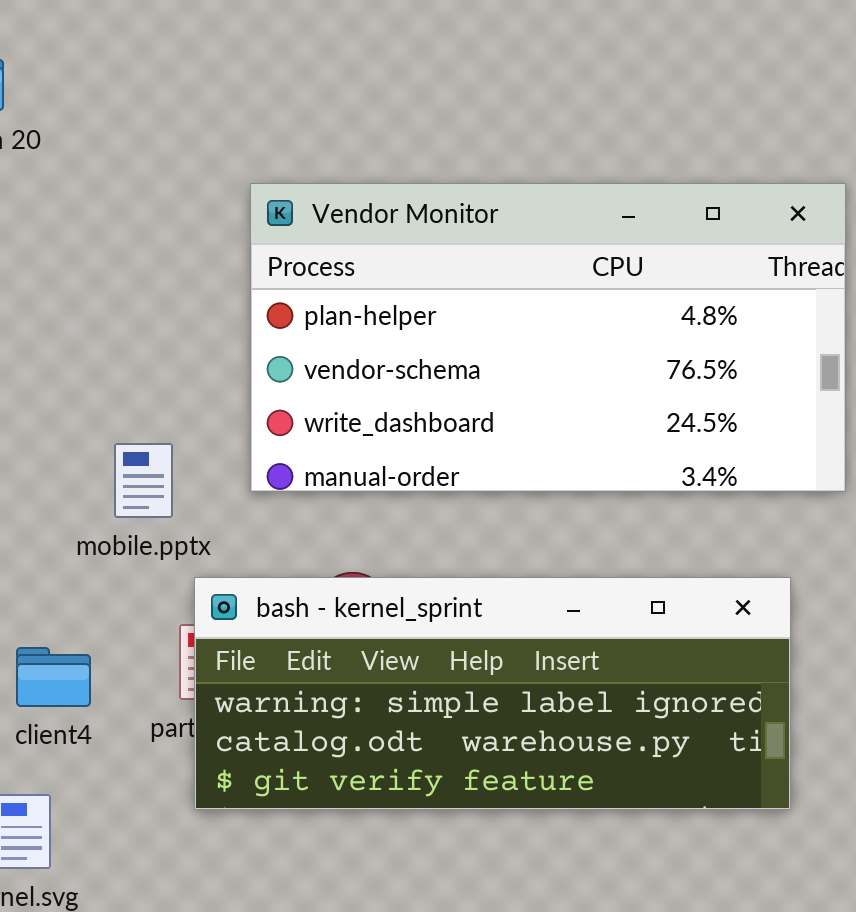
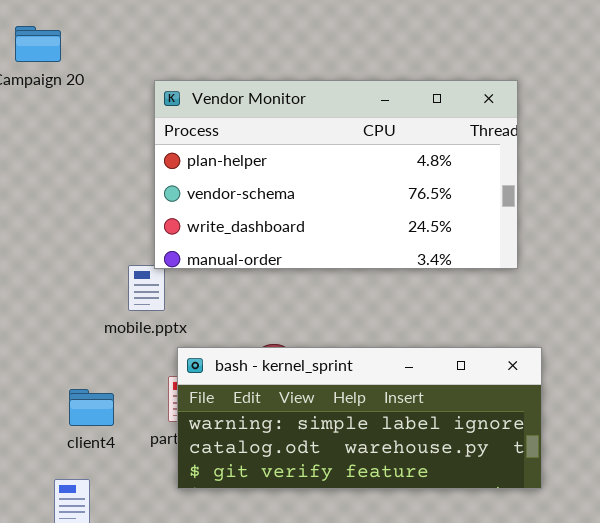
Vendor Monitor: [250,183,846,492] -> [154,80,518,269], moved

